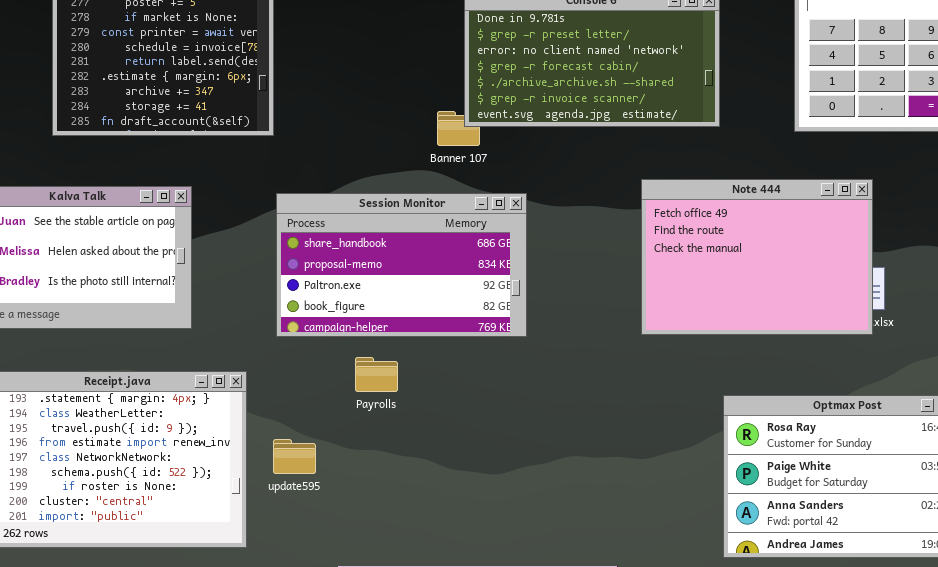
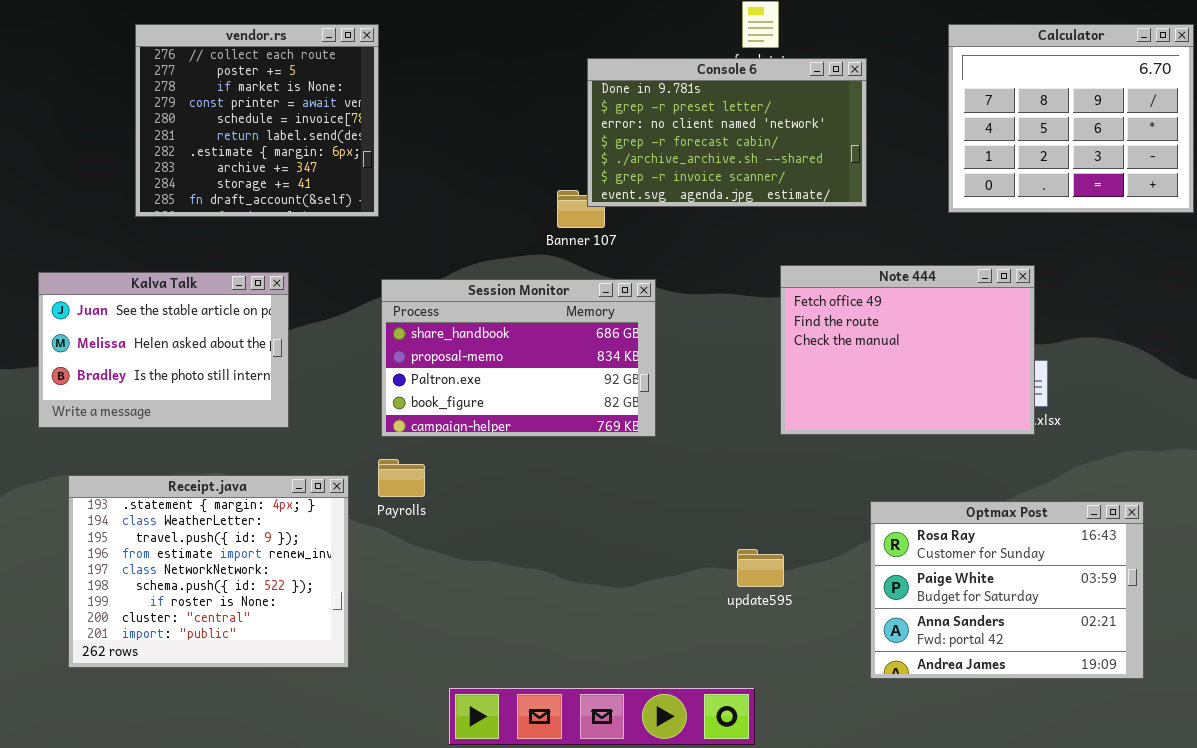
Payrolls: [355,357,398,392] -> [378,459,425,497], moved
update595: [273,439,316,474] -> [737,549,784,587], moved

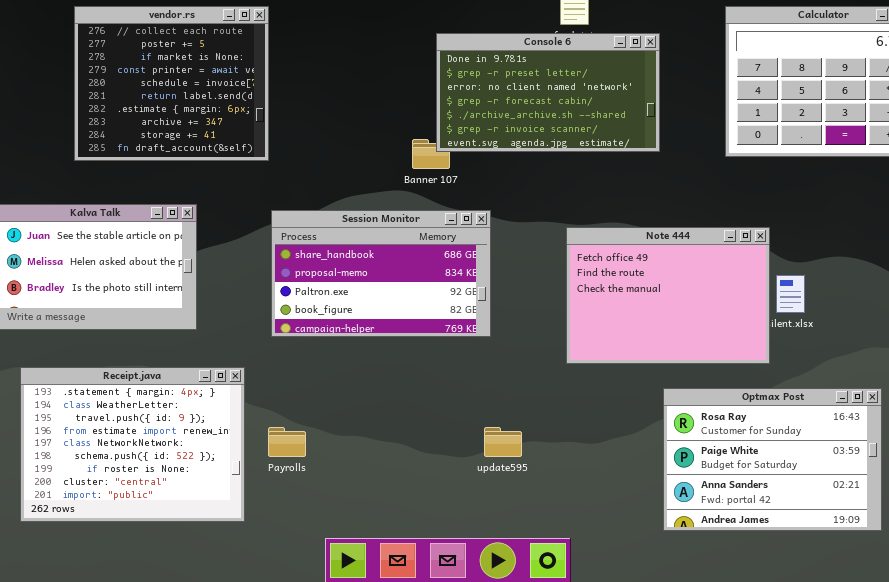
Note 444: [780,265,1035,435] -> [566,227,770,364], moved
Payrolls: [378,459,425,497] -> [268,427,306,457], moved
update595: [737,549,784,587] -> [484,427,522,457], moved

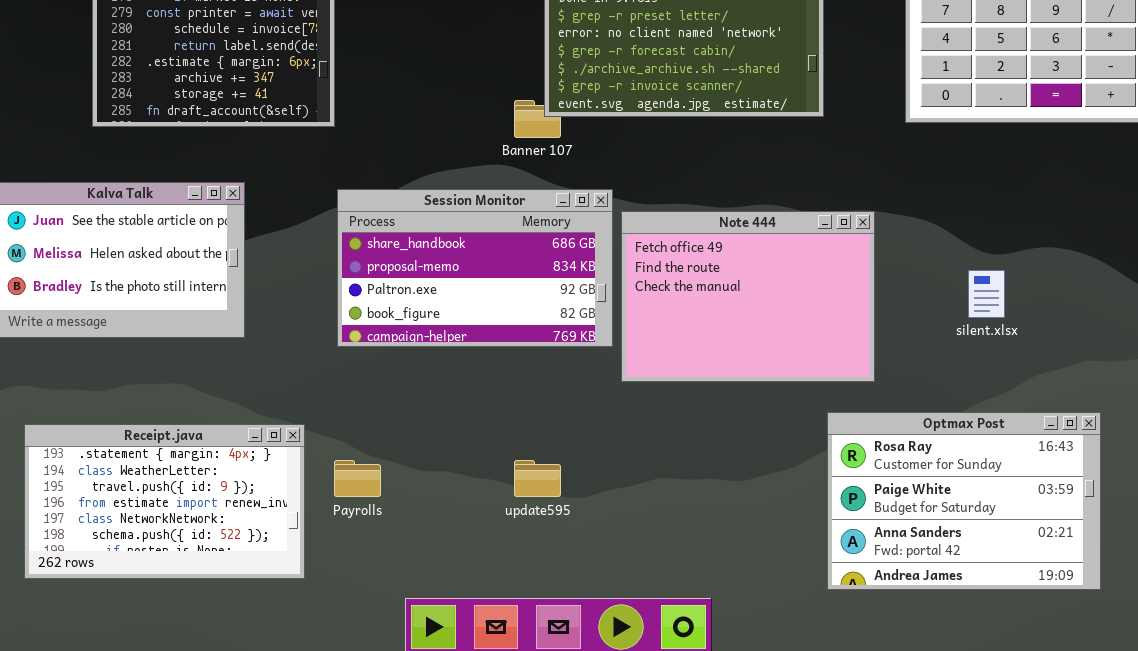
Note 444: [566,227,770,364] -> [621,211,875,382], moved
Receipt.java: [20,367,245,522] -> [24,424,305,579], resized
update595: [484,427,522,457] -> [514,460,561,497], moved

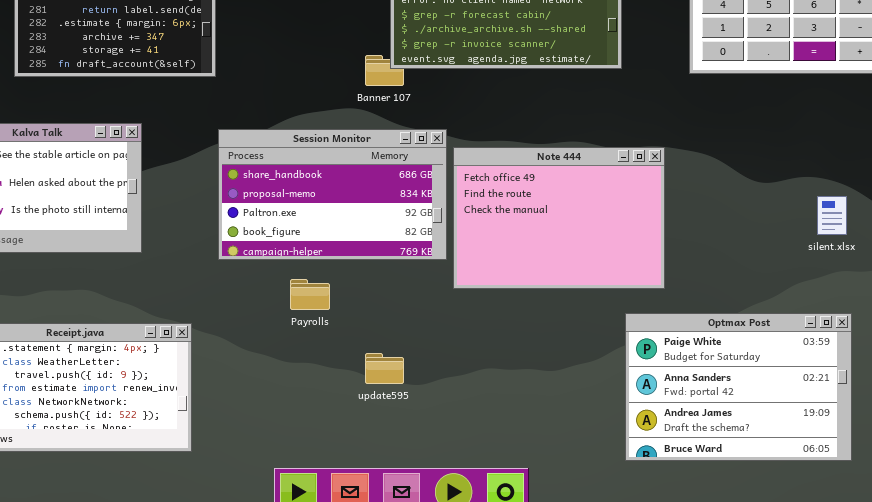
silent.xlsx: [968,270,1005,318] -> [817,196,847,235], moved
Optmax Post: [827,412,1101,590] -> [625,313,852,461], scrolled down 1 row
Payrolls: [334,460,381,497] -> [290,279,330,310], moved

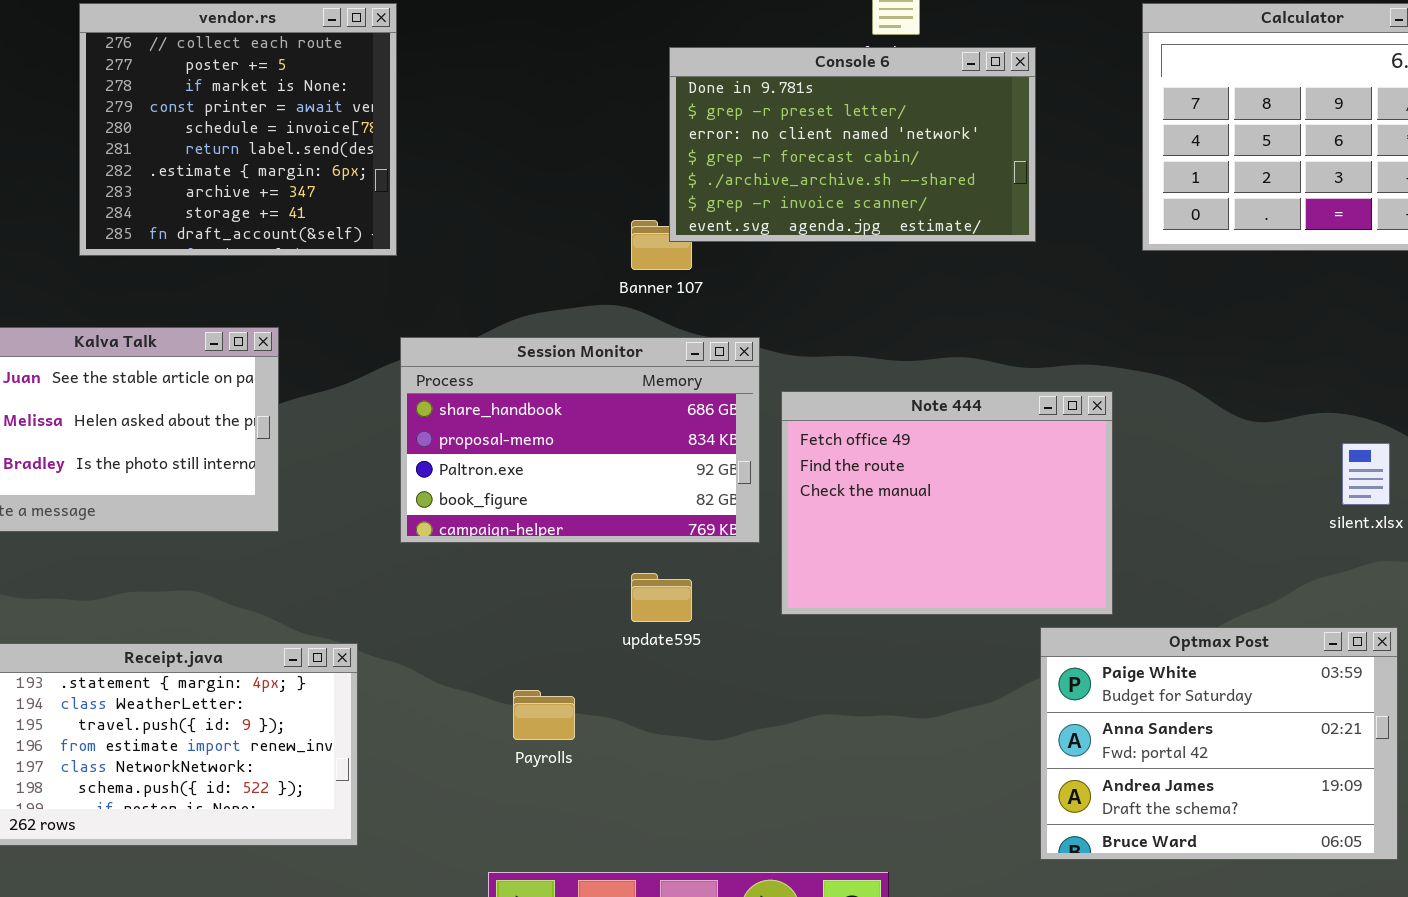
Note 444: [453,147,665,289] -> [781,391,1113,615], moved
Payrolls: [290,279,330,310] -> [513,690,575,740], moved
update595: [365,353,404,384] -> [631,573,692,622], moved

